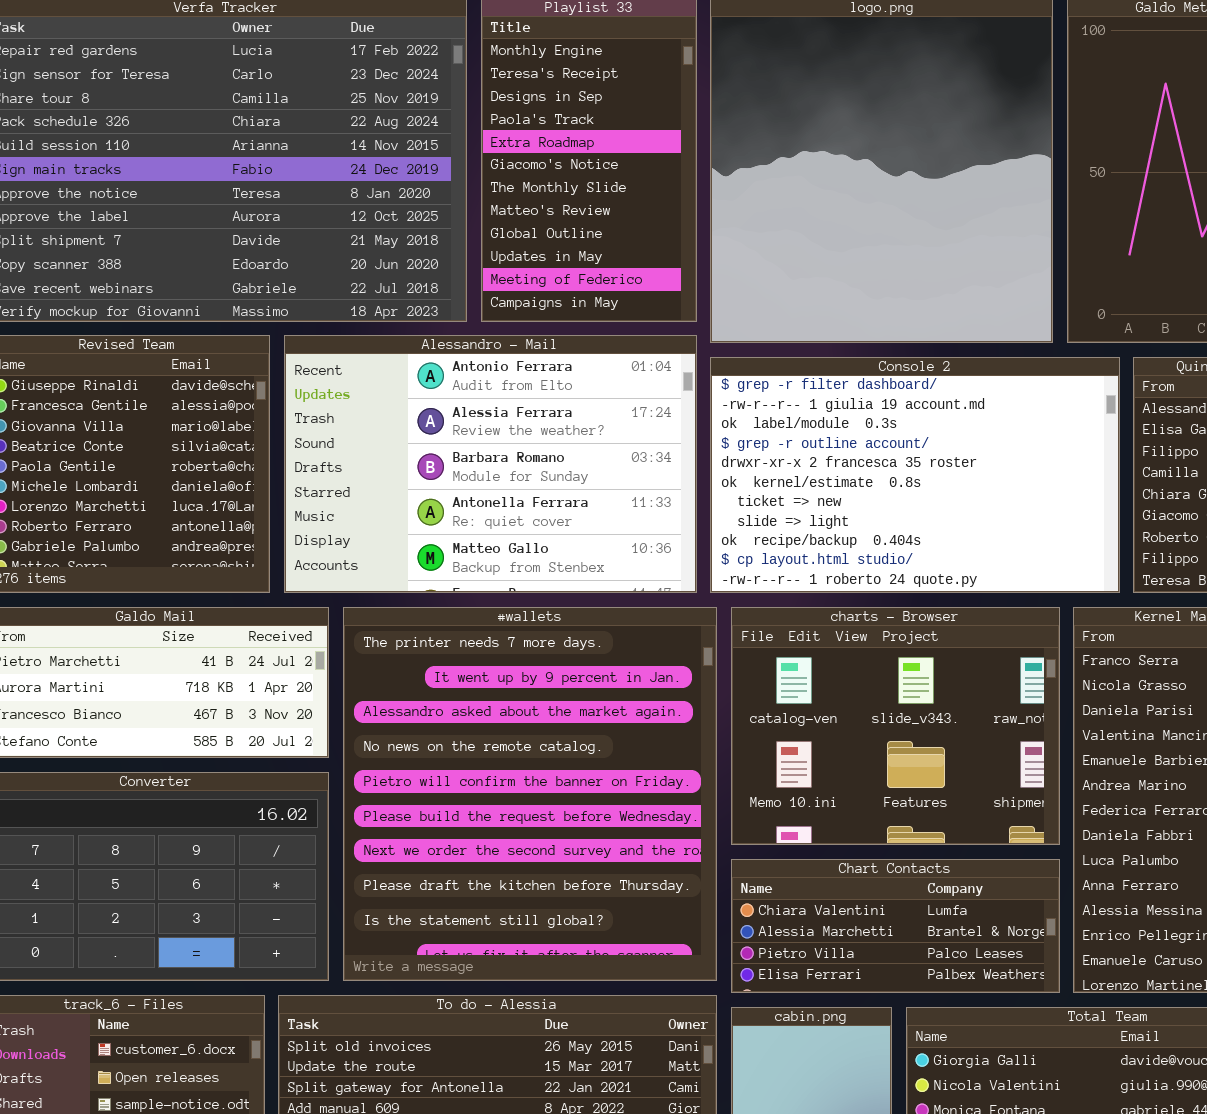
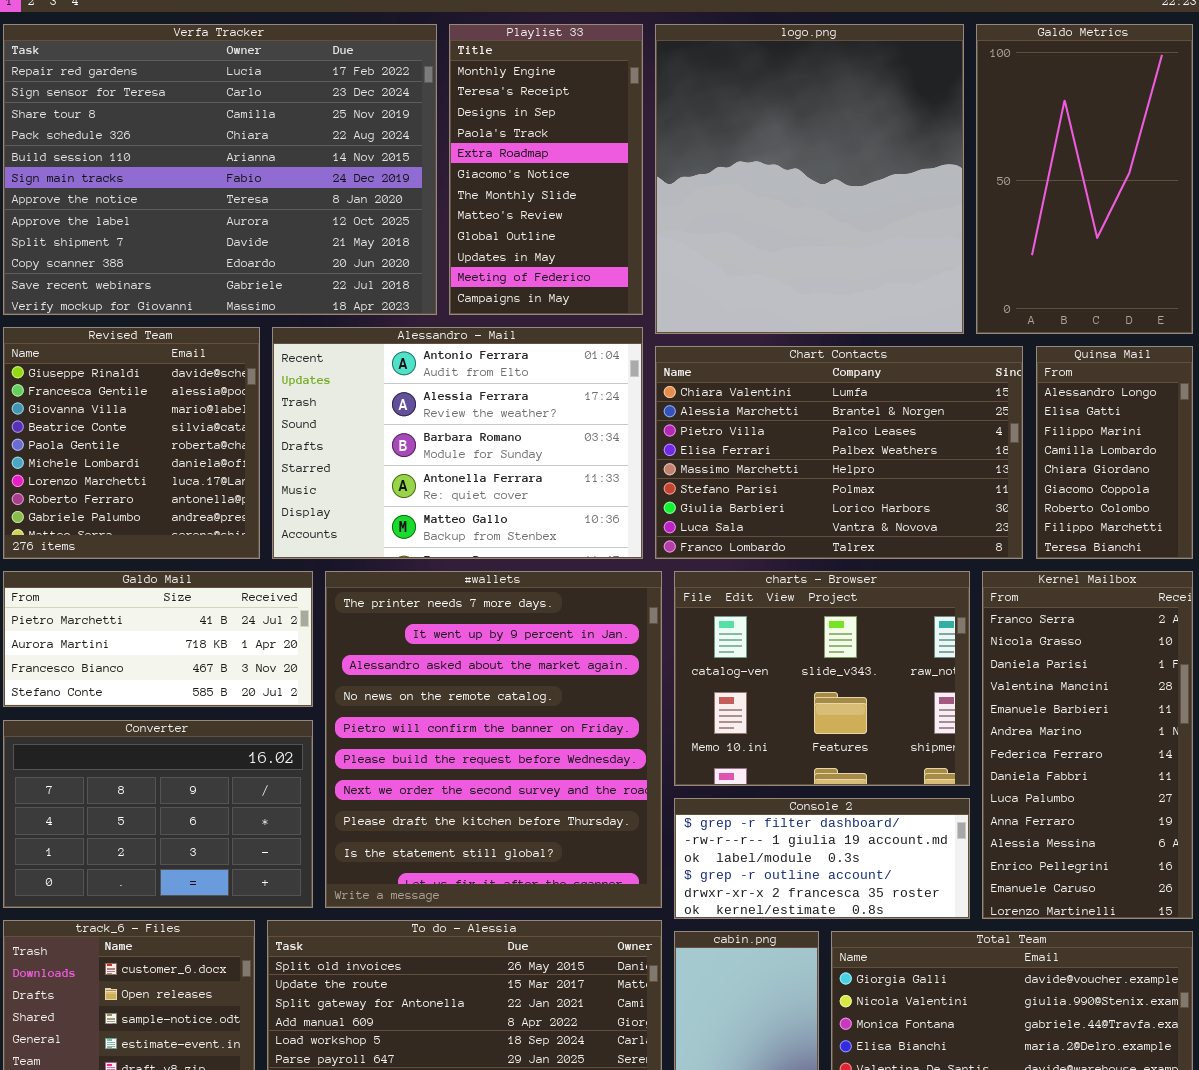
Console 2: [710,357,1120,593] -> [674,798,970,919], moved, resized
Chart Contacts: [731,859,1060,993] -> [655,346,1023,559], moved, resized

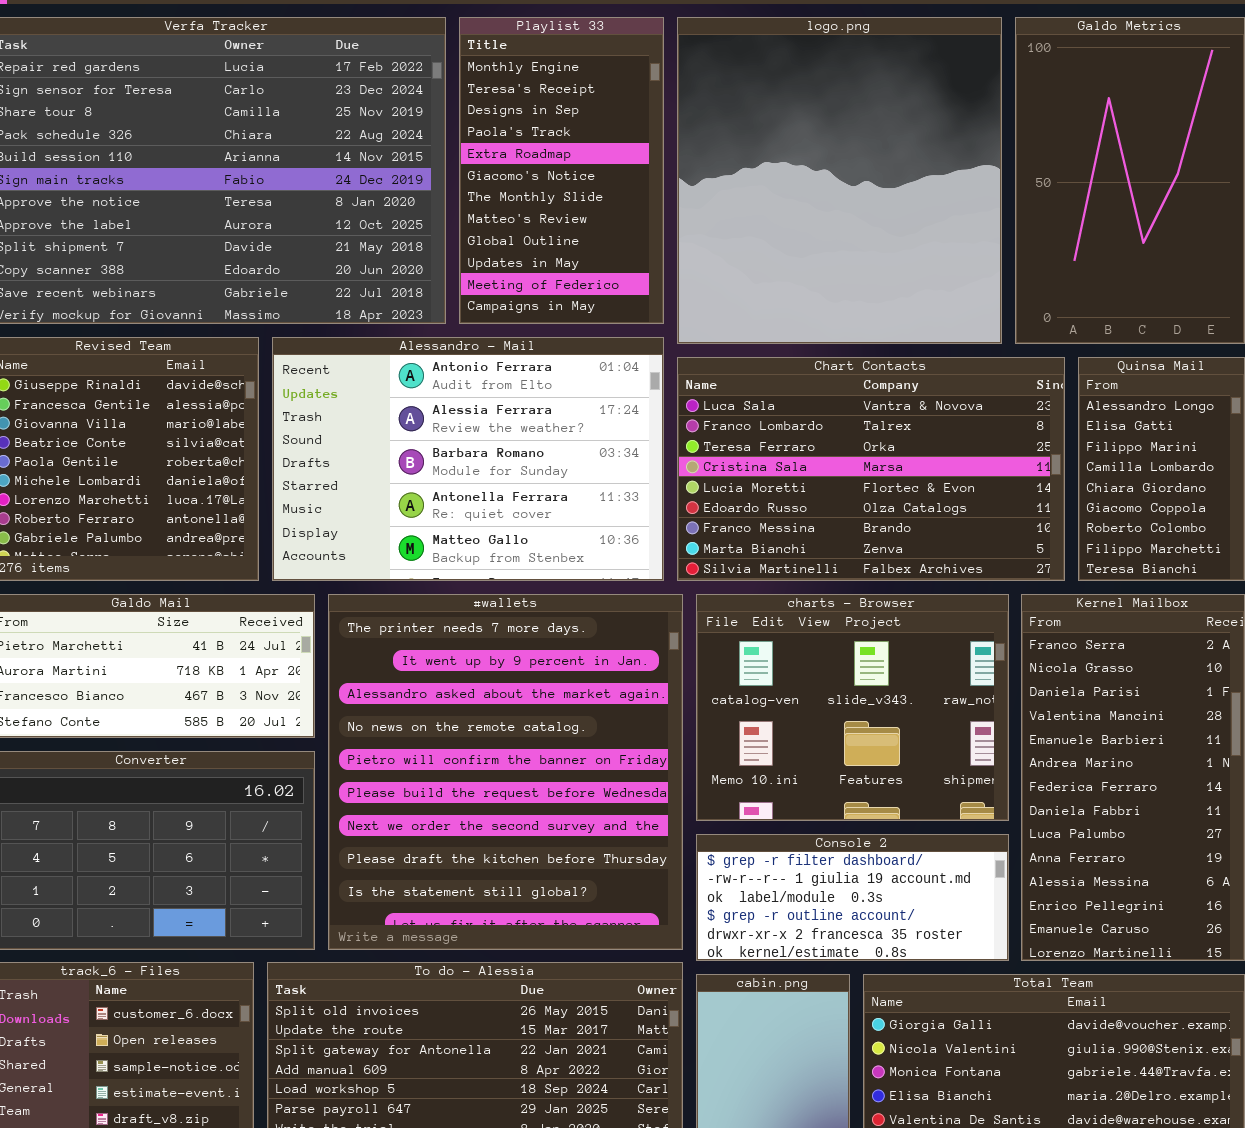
Chart Contacts: [655,346,1023,559] -> [677,357,1065,581], scrolled down 7 rows

